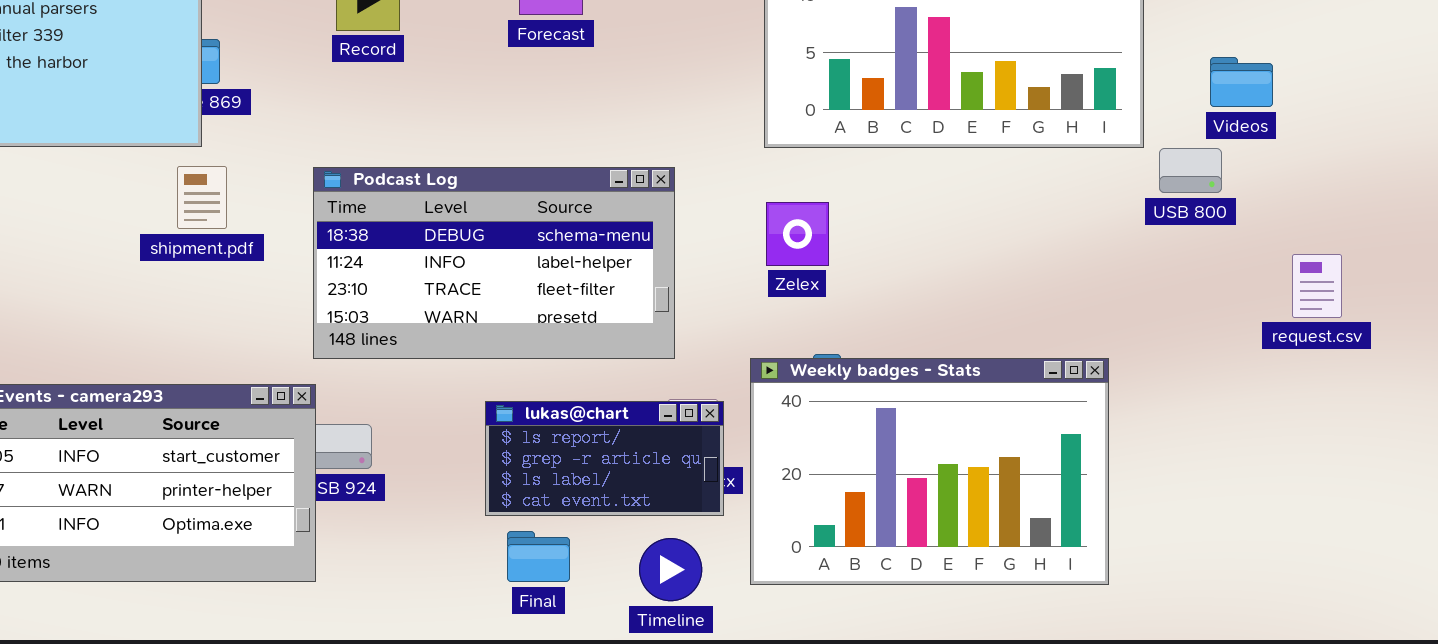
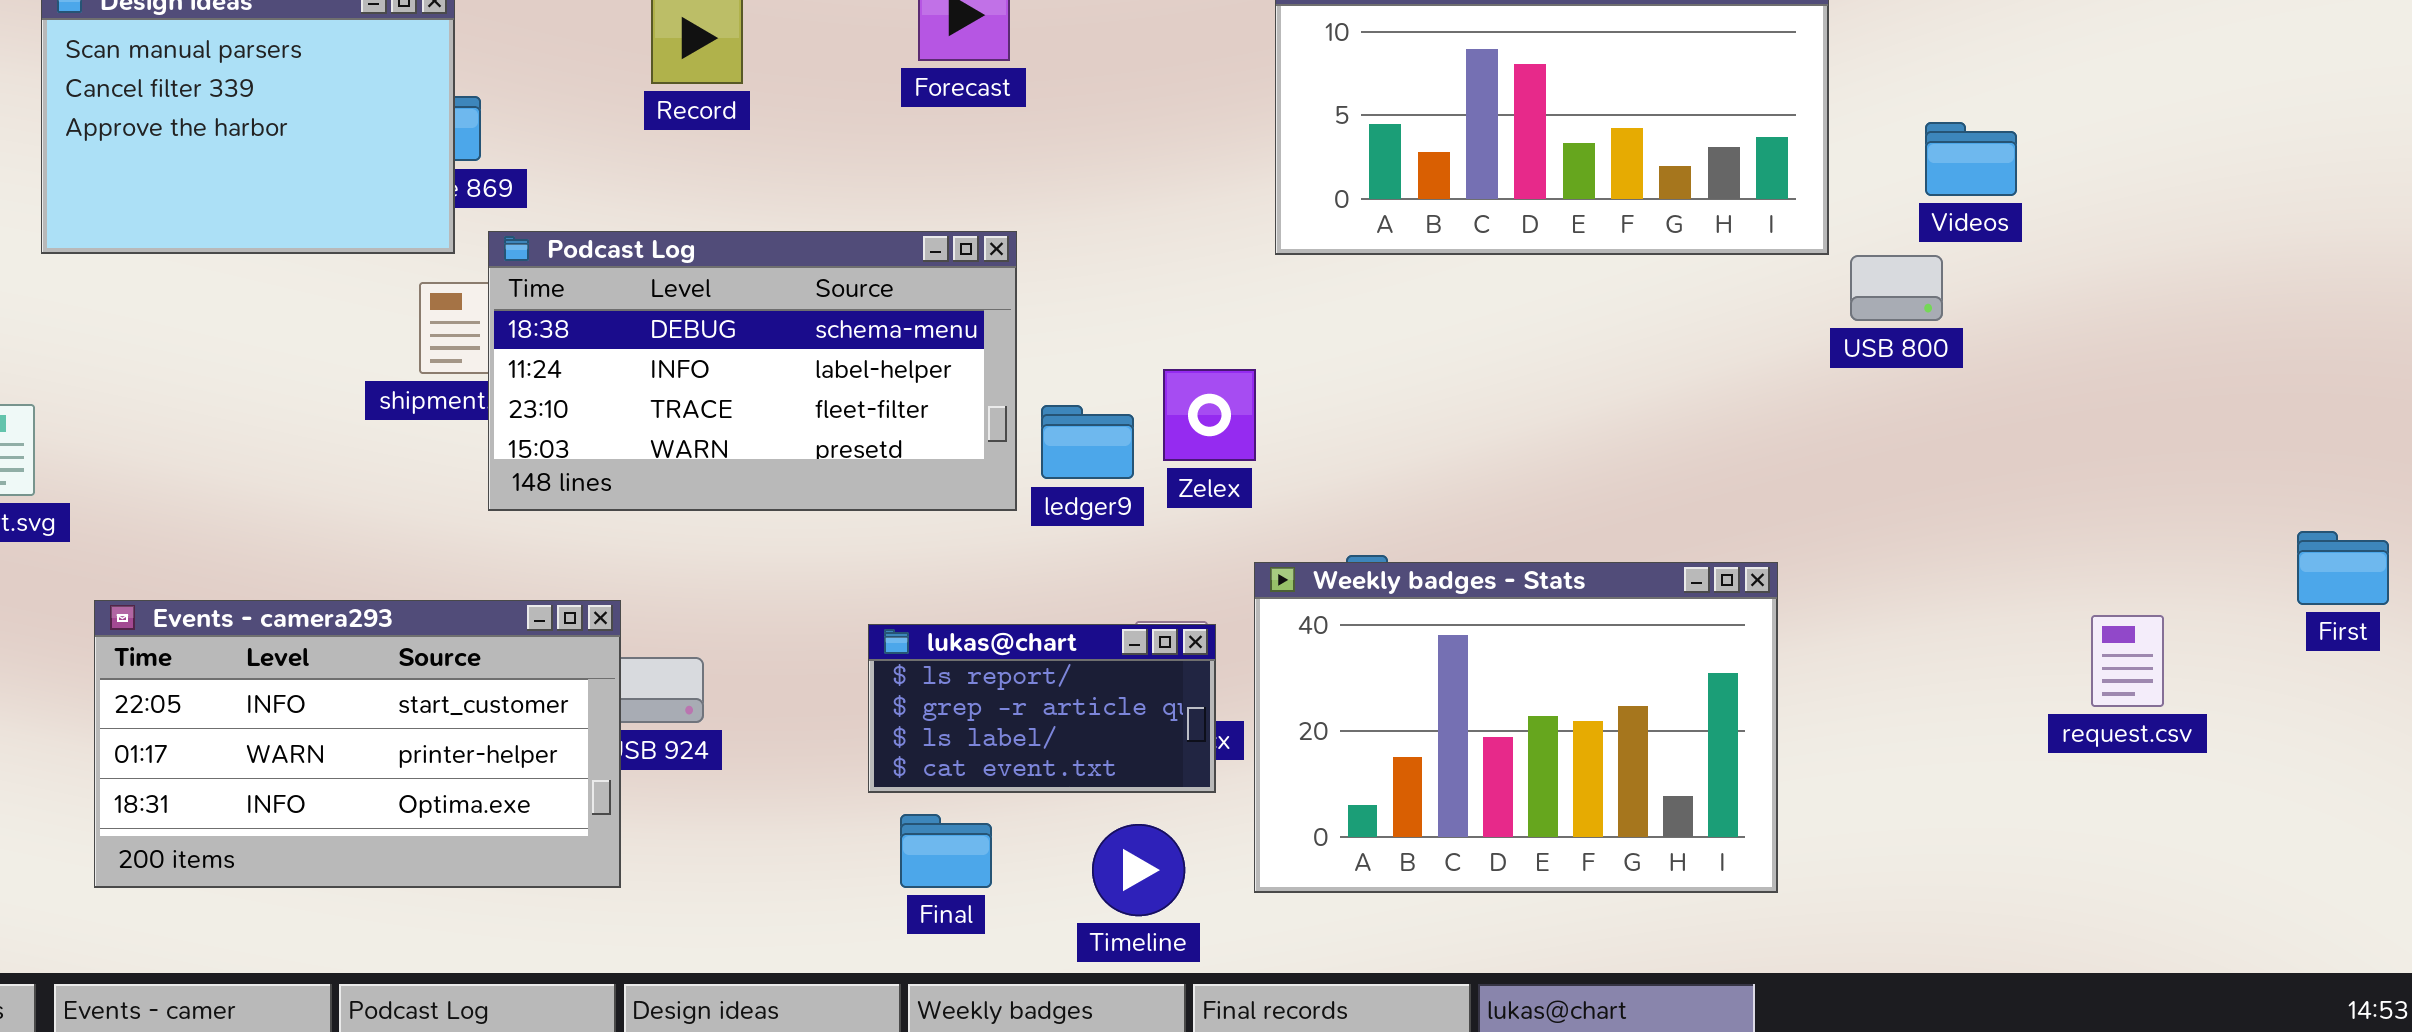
Podcast Log: [313,167,675,359] -> [488,231,1017,511], moved
Zelex: [766,202,829,266] -> [1163,369,1256,461], moved
request.csv: [1292,254,1342,318] -> [2091,615,2164,707], moved

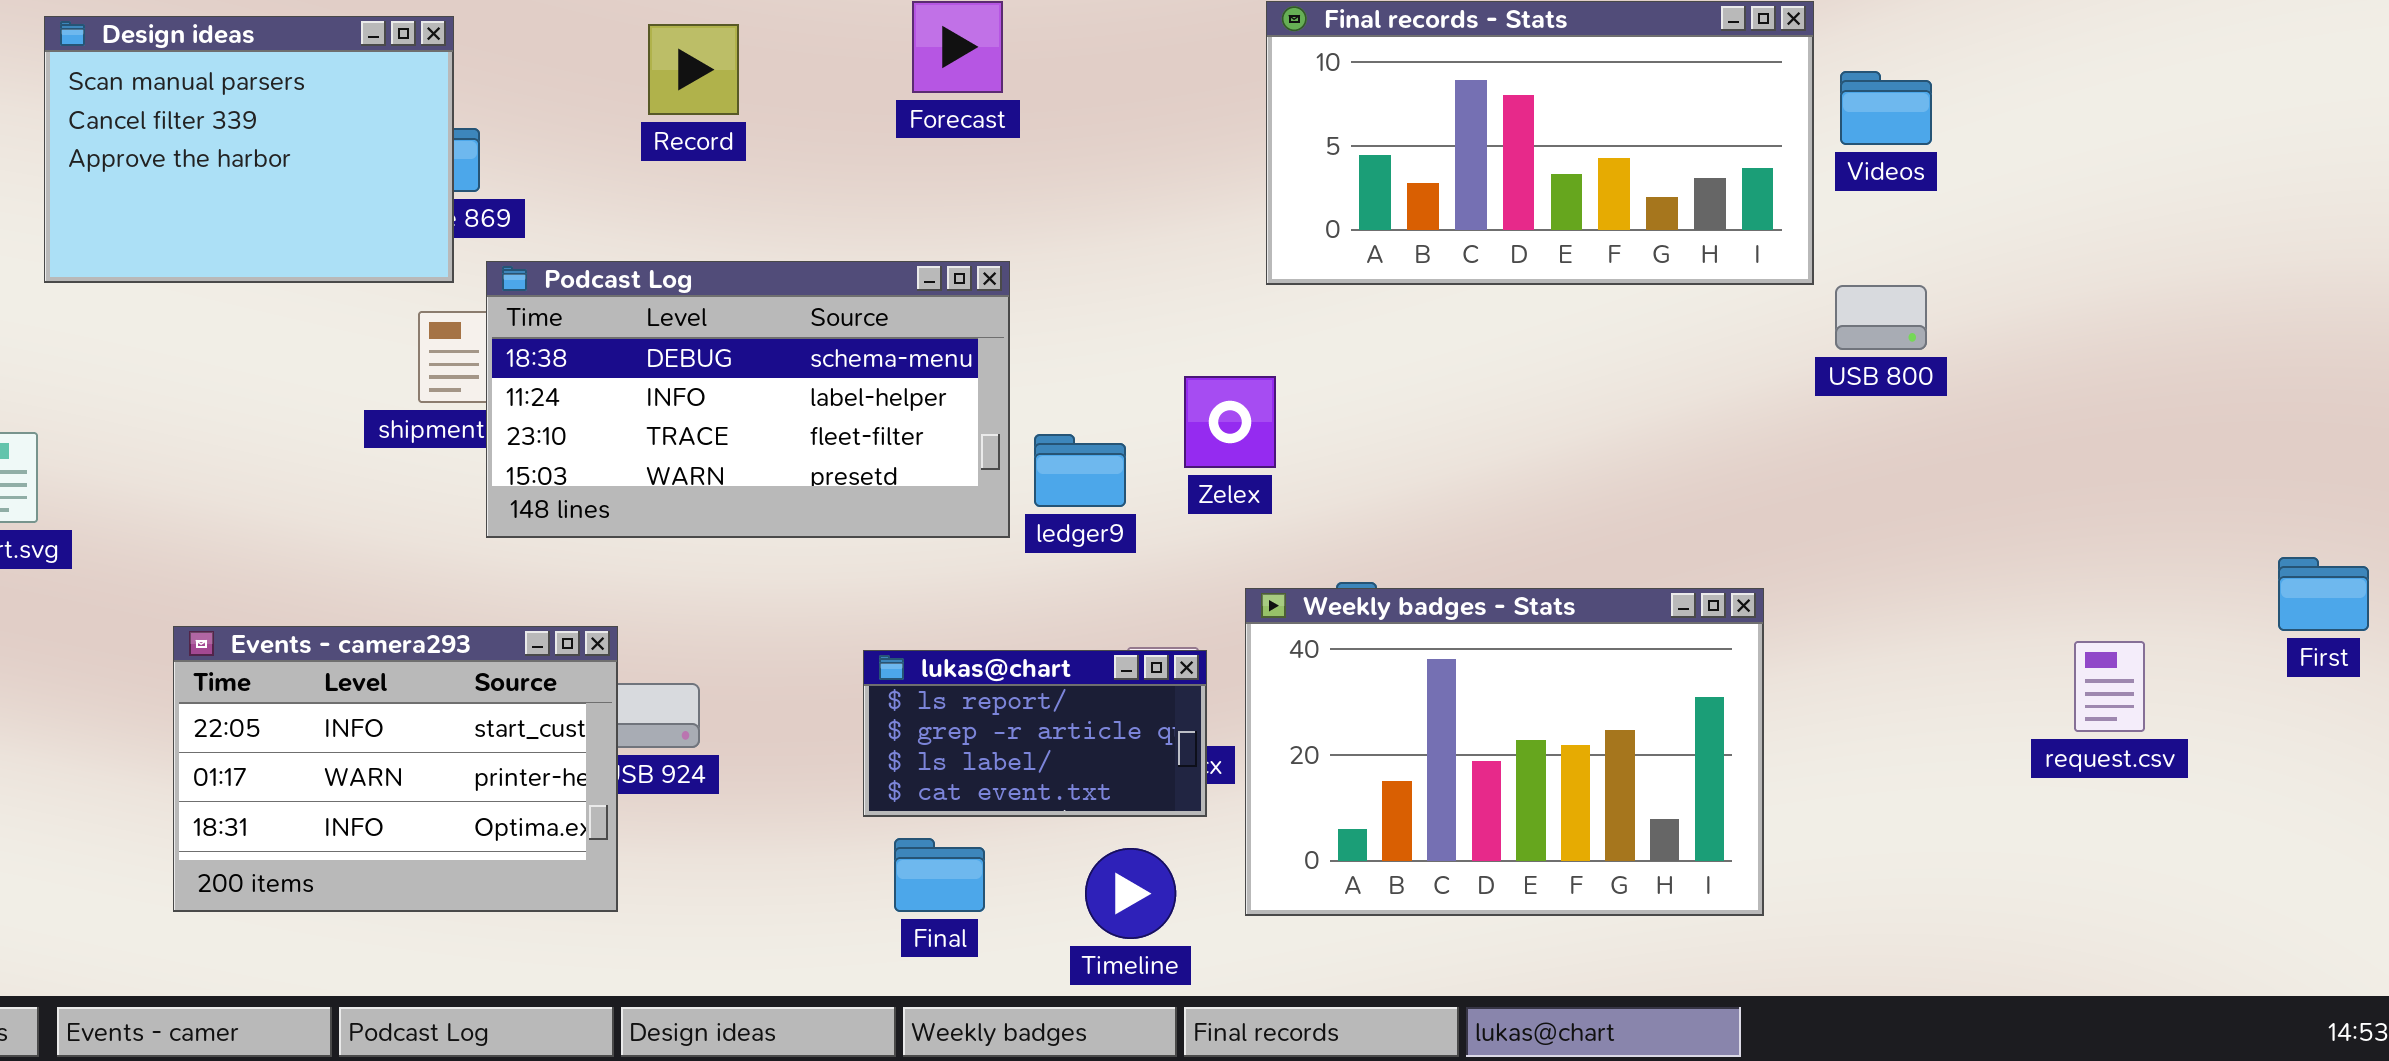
Videos: [1925,122,2017,196] -> [1840,71,1932,145], moved
Zelex: [1163,369,1256,461] -> [1184,376,1276,468], moved
Events - camera293: [94,600,621,888] -> [173,626,618,912], resized

